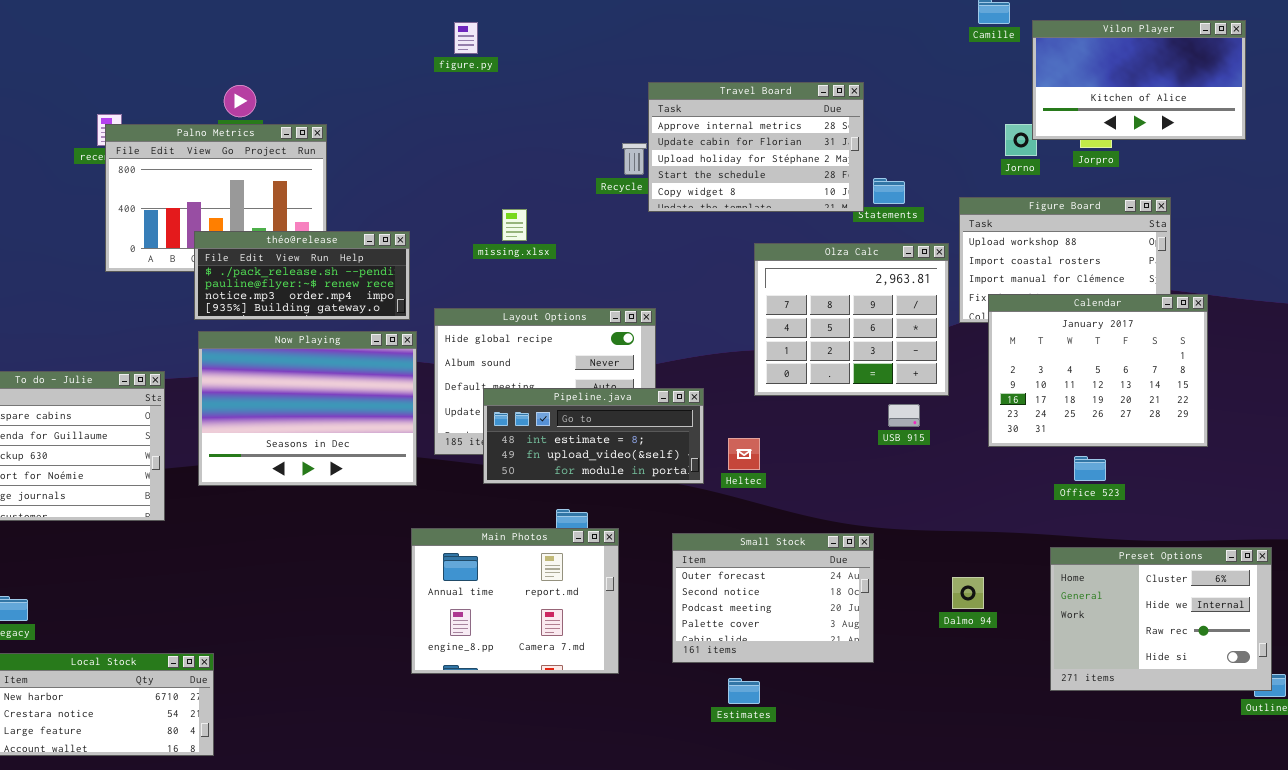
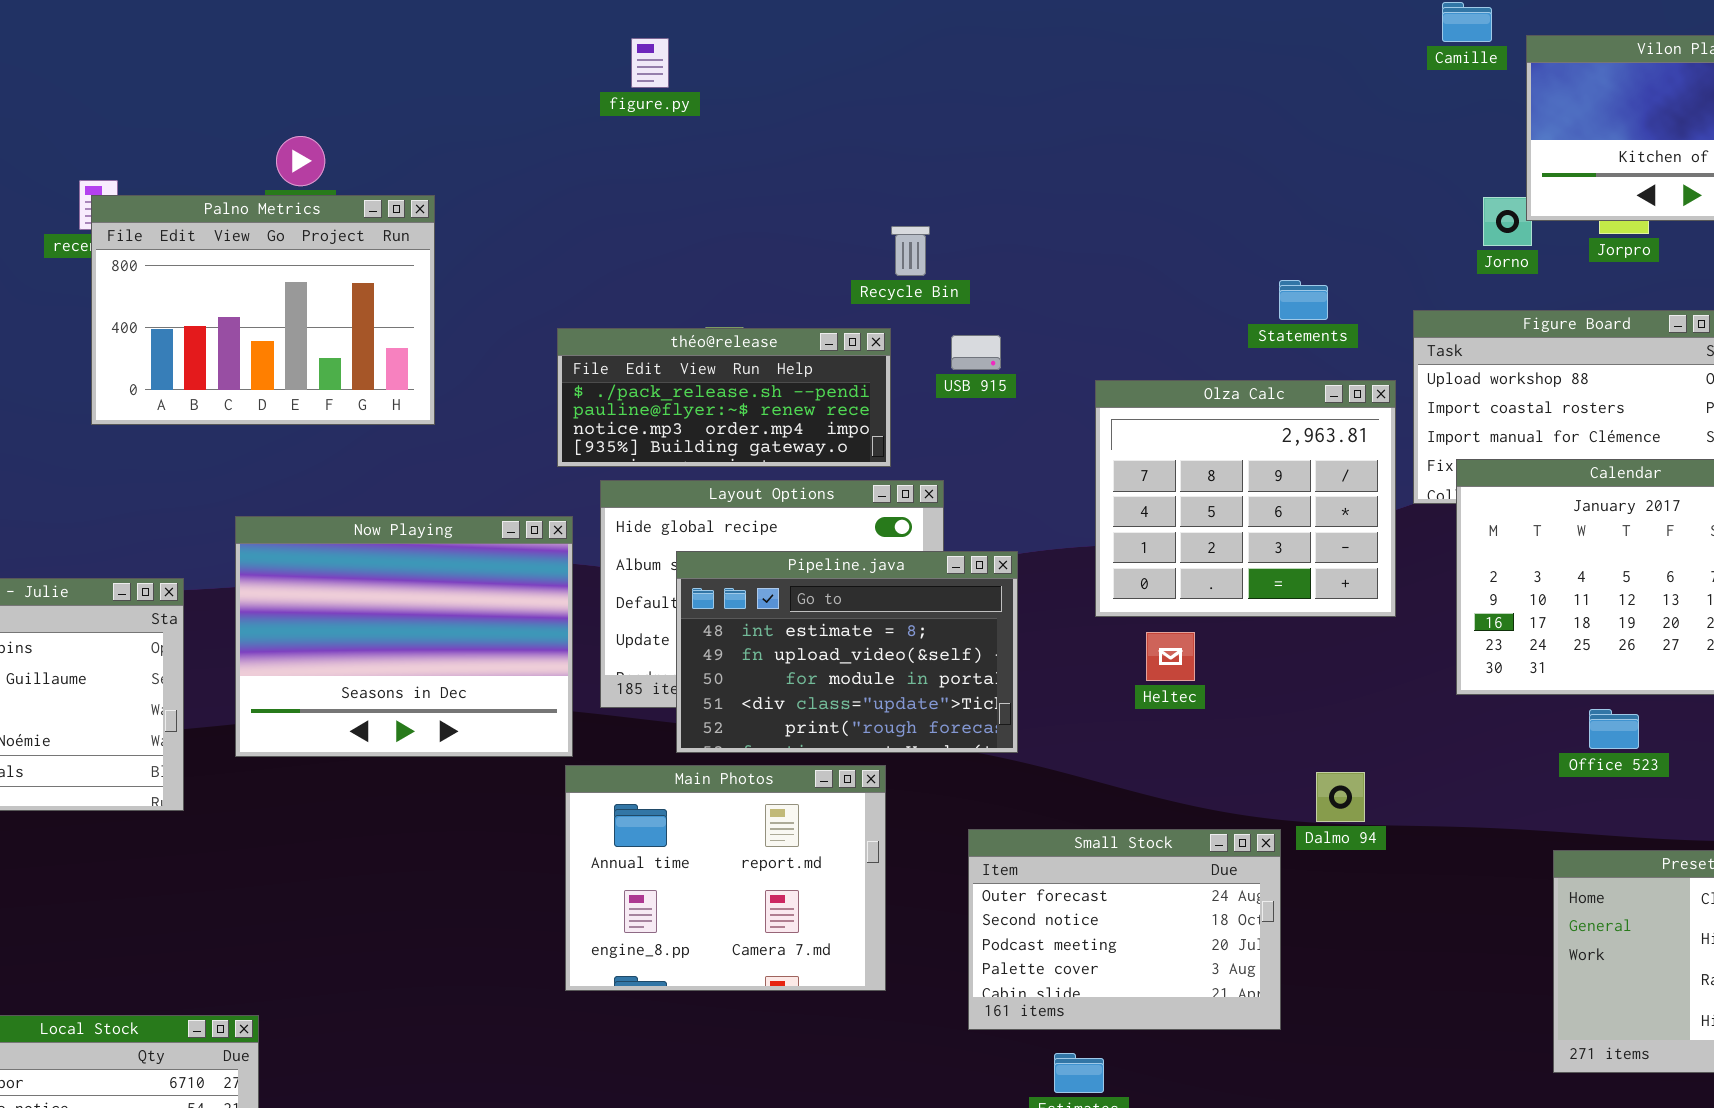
Travel Board: [648,82,864,212] -> none, closed
théo@release: [194,231,410,320] -> [557,328,891,467], moved
Pipeline.java: [483,388,704,484] -> [676,551,1018,753], resized
USB 915: [888,404,920,427] -> [951,335,1001,370], moved
Heltec: [728,438,760,470] -> [1146,632,1195,681], moved
Main Photos: [411,528,619,674] -> [565,765,886,991], moved
Dalmo 94: [952,577,984,609] -> [1316,772,1365,822], moved

